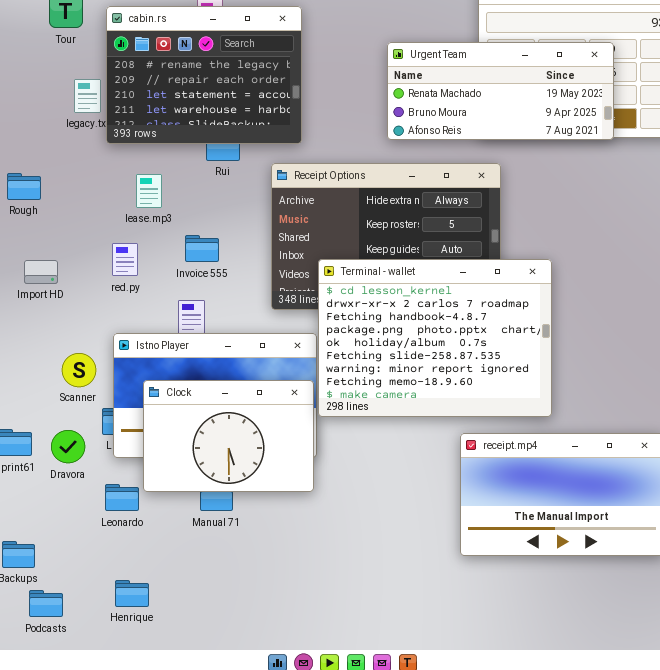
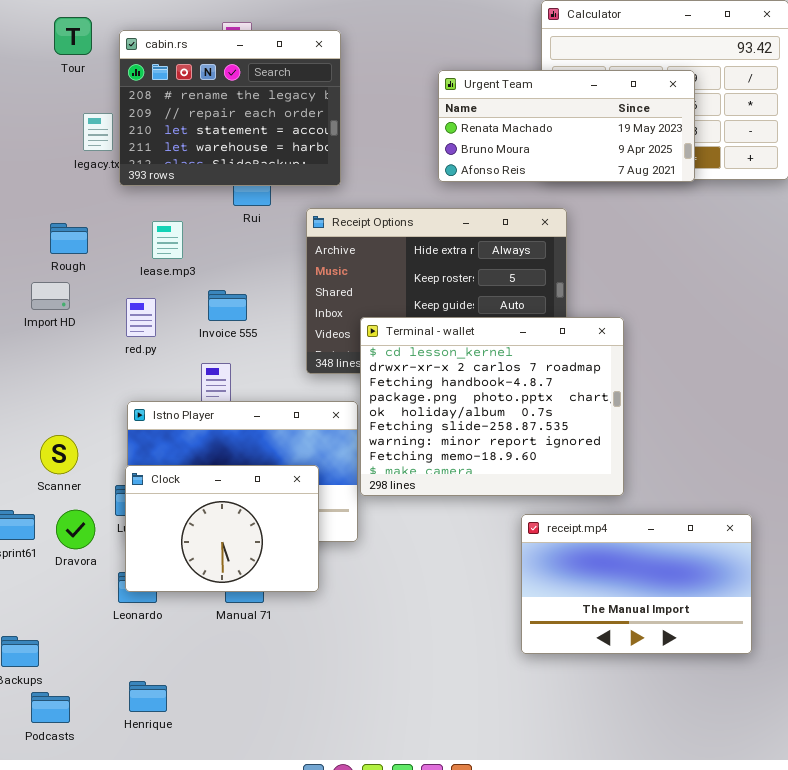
Rough: [7,173,41,200] -> [50,223,88,254], moved
Import HD: [24,260,58,284] -> [31,282,70,310], moved
Scanner: [62,353,96,387] -> [40,435,78,474], moved
Clock: [143,380,314,492] -> [125,465,319,592], moved

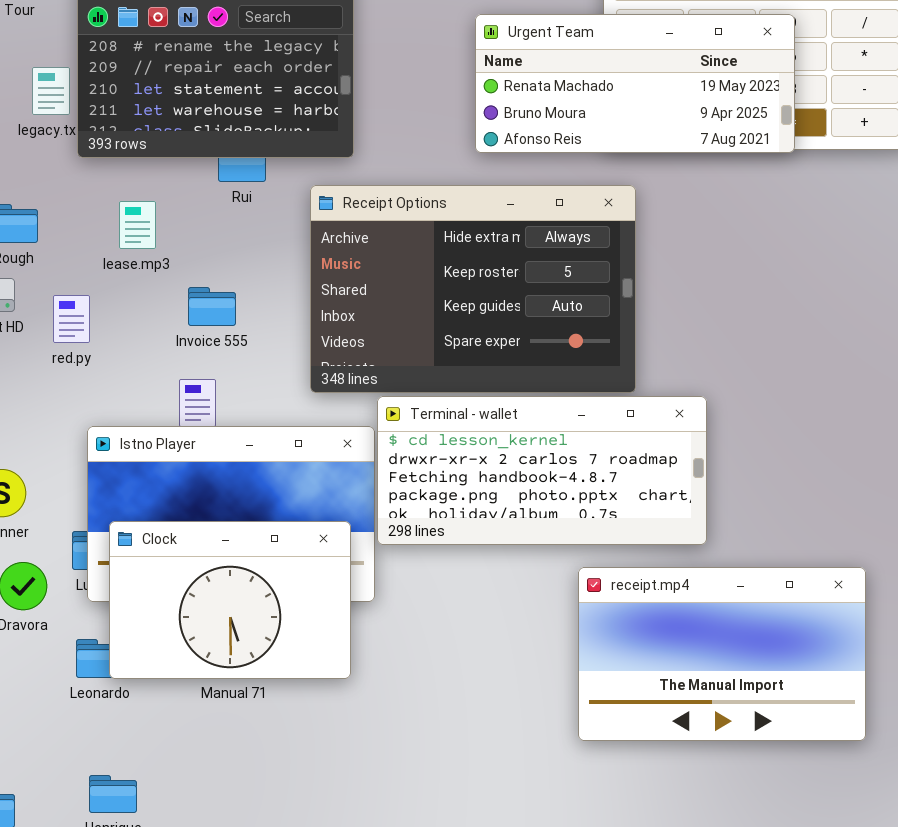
red.py: [126,298,156,337] -> [53,295,90,343], moved
Terminal - wallet: [360,317,624,496] -> [377,396,707,545], resized
Clock: [125,465,319,592] -> [109,521,351,679], moved

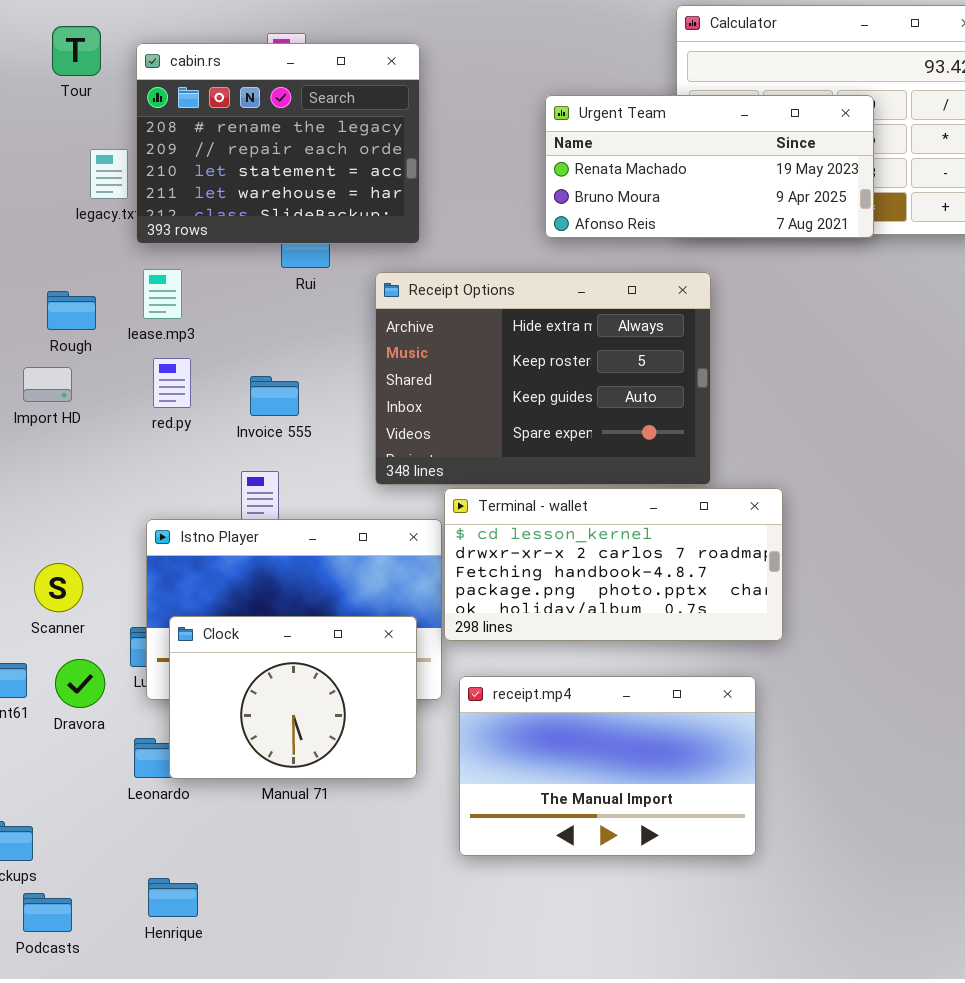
lease.mp3: [119,201,156,249] -> [143,269,182,319], moved
red.py: [53,295,90,343] -> [153,358,191,408], moved
receipt.mp4: [578,567,866,741] -> [459,676,756,856], moved

